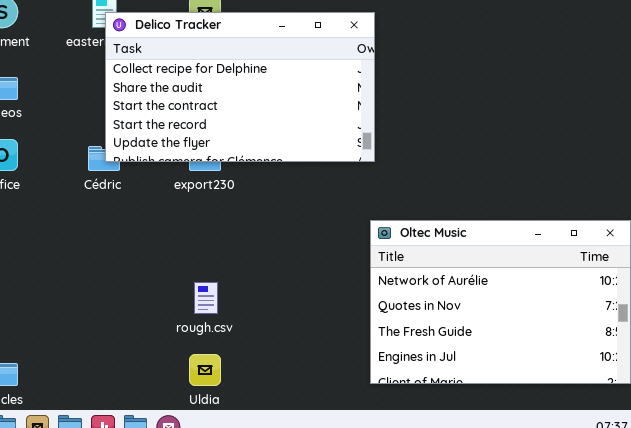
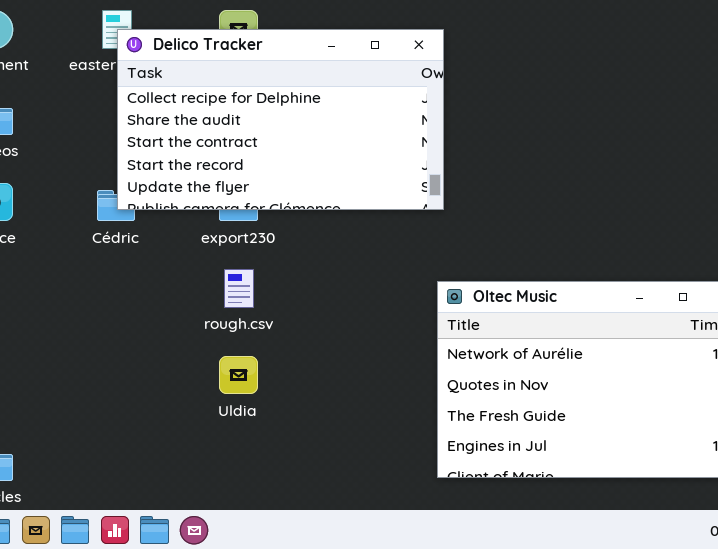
rough.csv: [194,282,218,314] -> [224,269,254,308], moved
Uldia: [189,354,221,386] -> [219,356,258,394], moved

